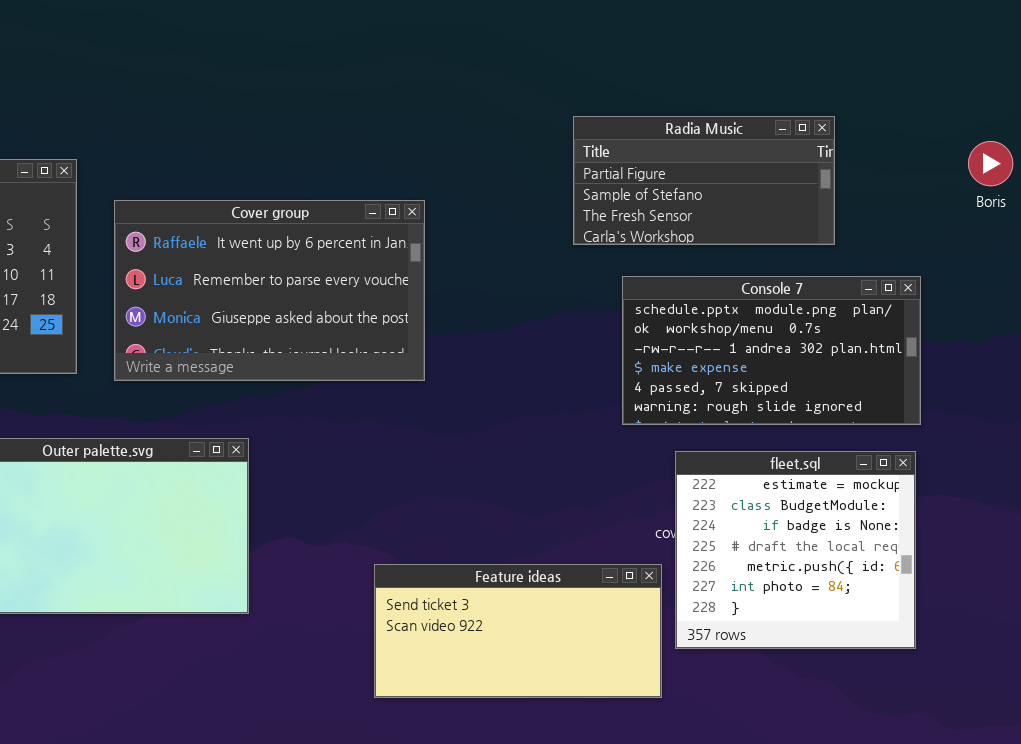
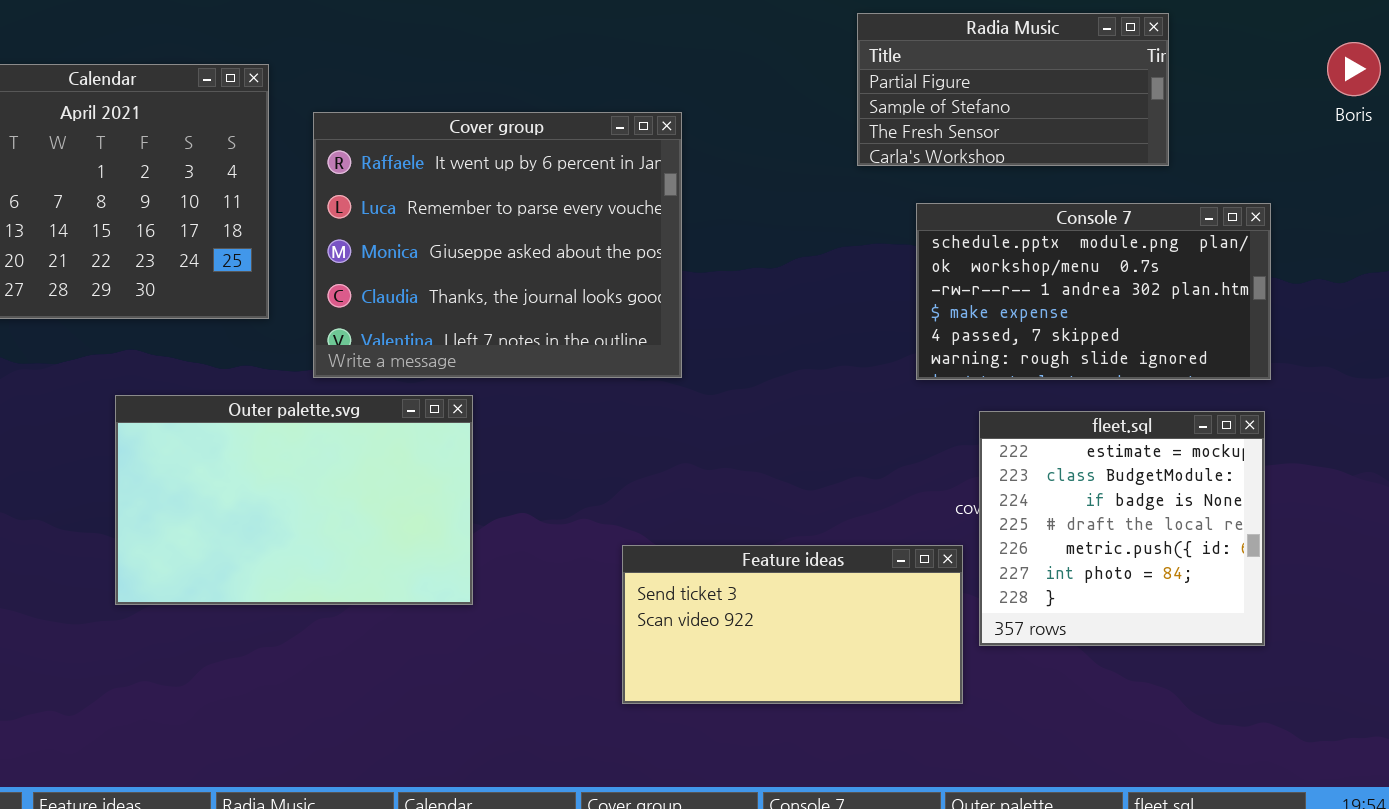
Cover group: [114,200,425,381] -> [313,112,682,378], resized

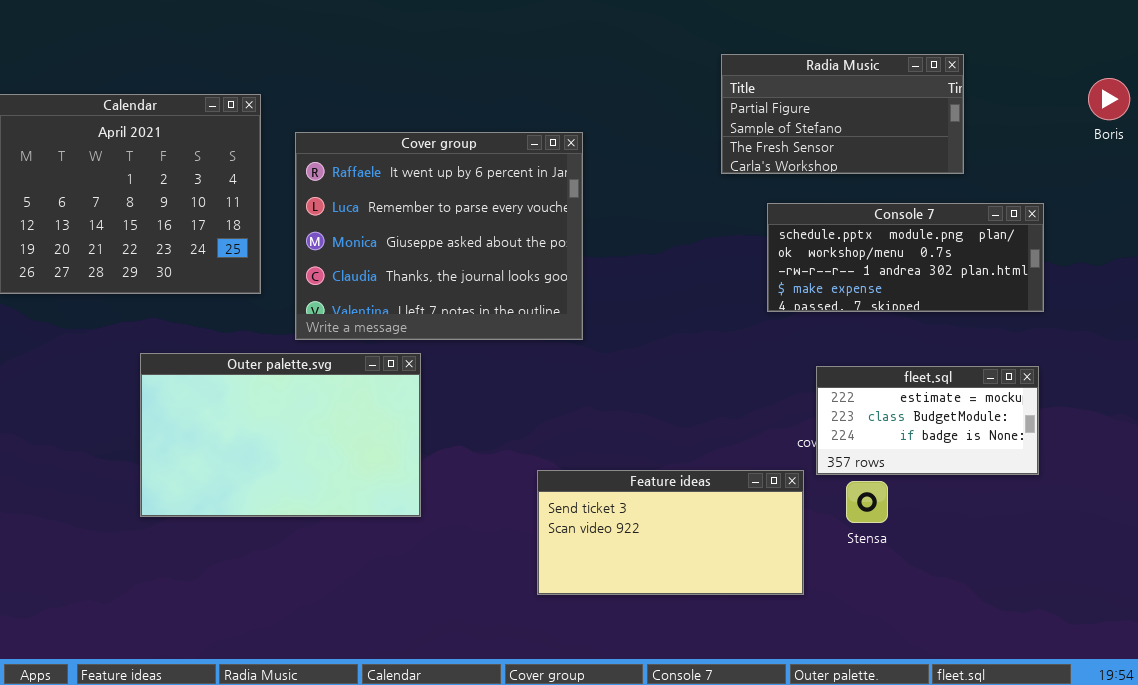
Console 7: [916,203,1271,380] -> [767,203,1044,312], resized
fleet.sql: [979,411,1265,646] -> [816,366,1039,475], resized

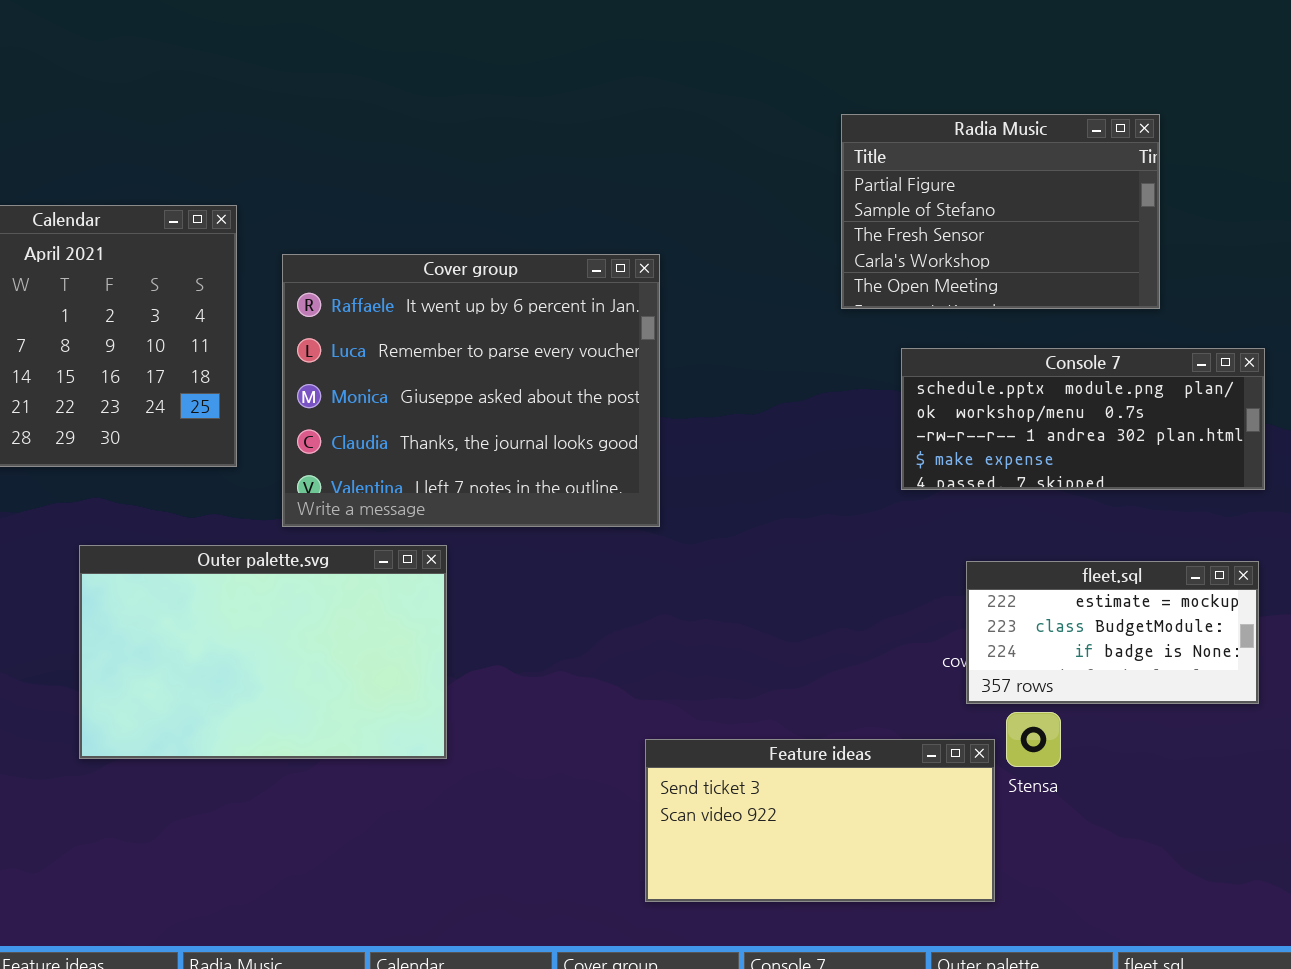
Radia Music: [721,54,964,174] -> [841,114,1160,309], resized
Feature ideas: [537,470,804,595] -> [645,739,995,902], moved

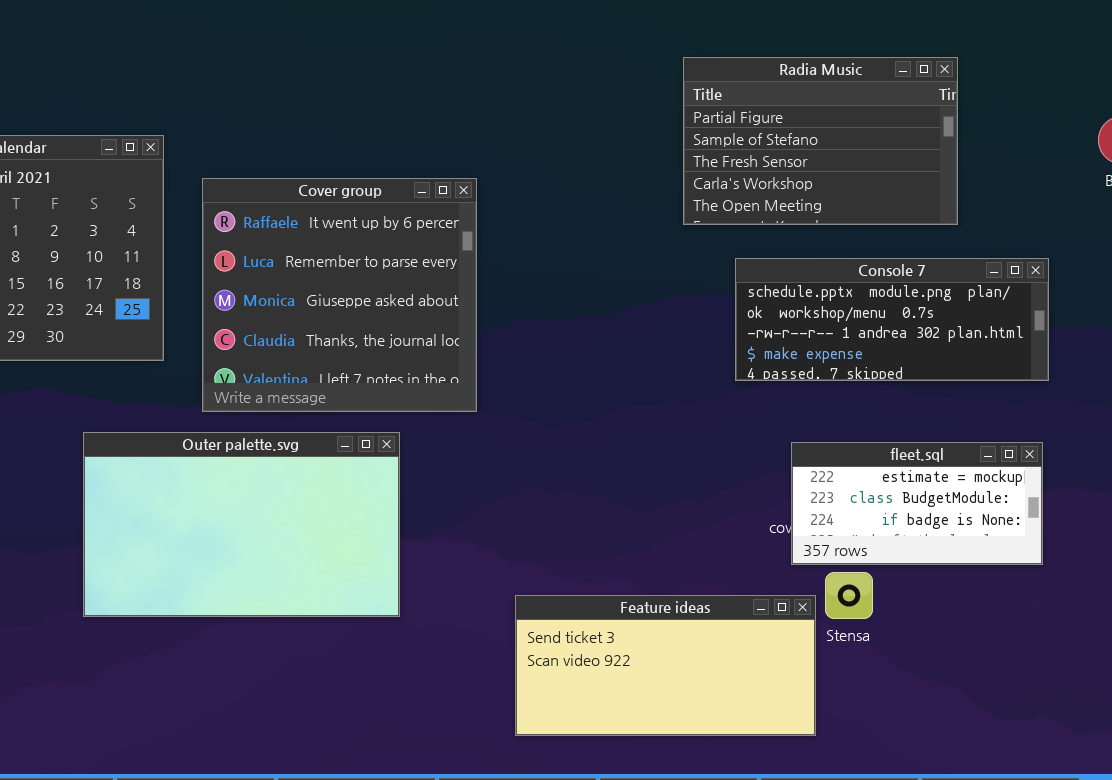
Cover group: [282,254,660,527] -> [202,178,477,412], resized
Outer palette.svg: [79,545,447,759] -> [83,432,400,617], moved

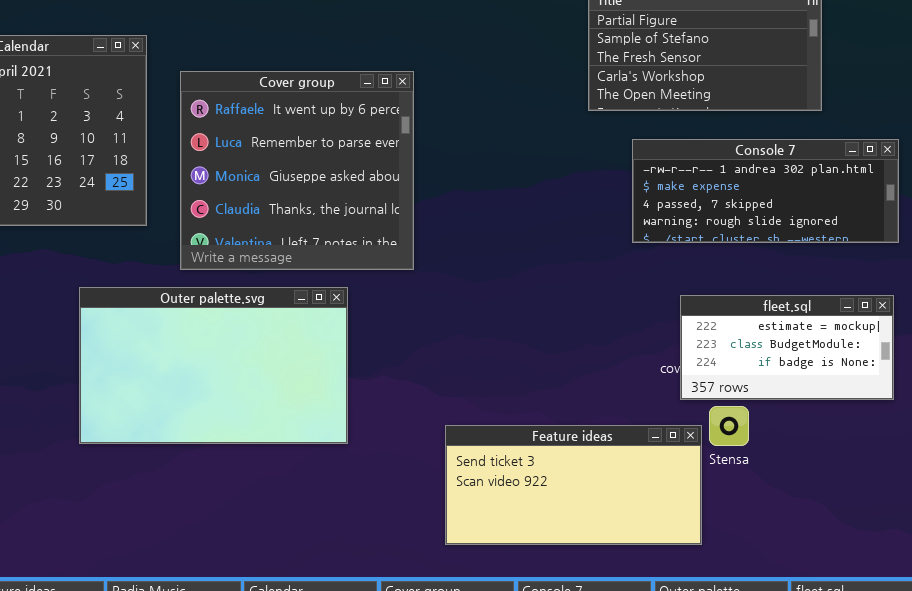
Console 7: [735,258,1049,381] -> [632,139,899,243], scrolled down 2 rows

